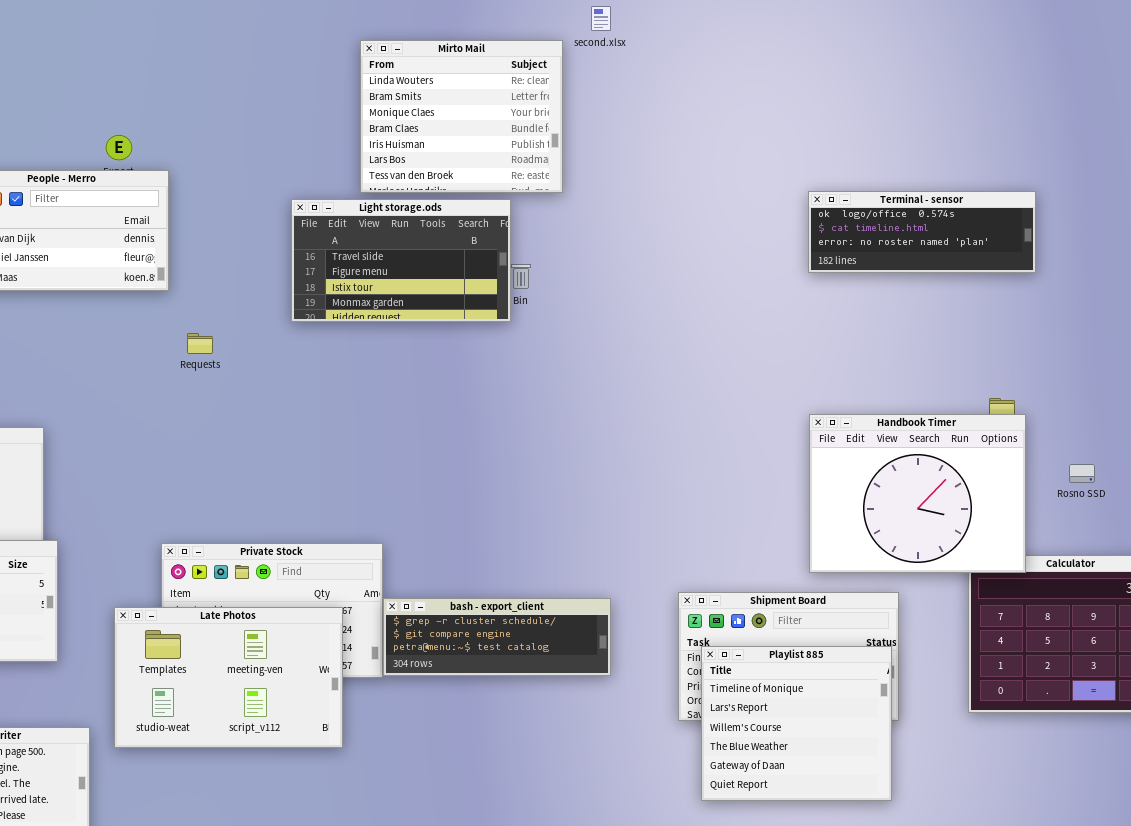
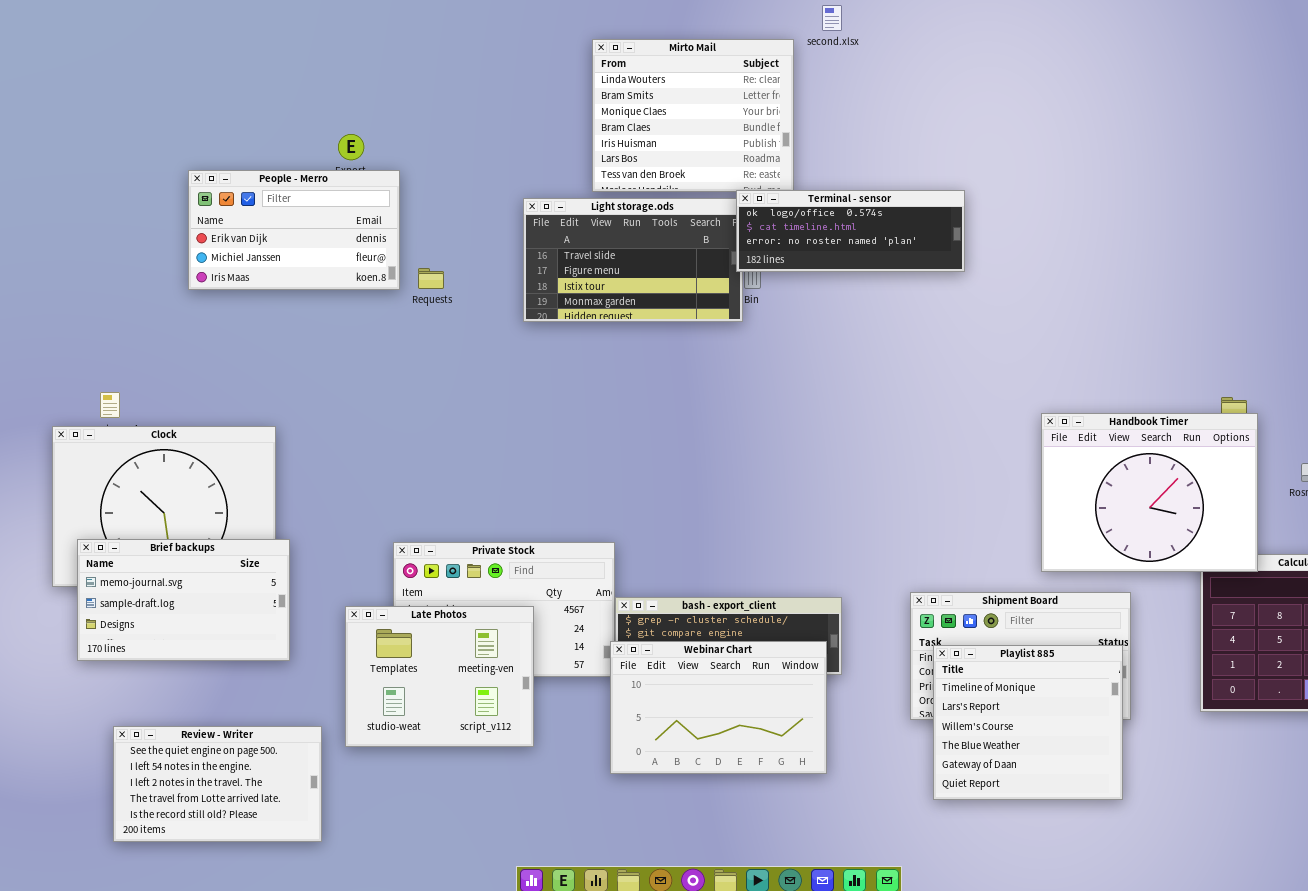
Terminal - sensor: [808,191,1036,273] -> [736,190,965,272], moved
Requests: [187,333,213,354] -> [418,268,444,289], moved
Late Photos: [114,607,343,748] -> [345,606,534,747], resized
Webinar Chart: none -> [610,641,827,774], opened

